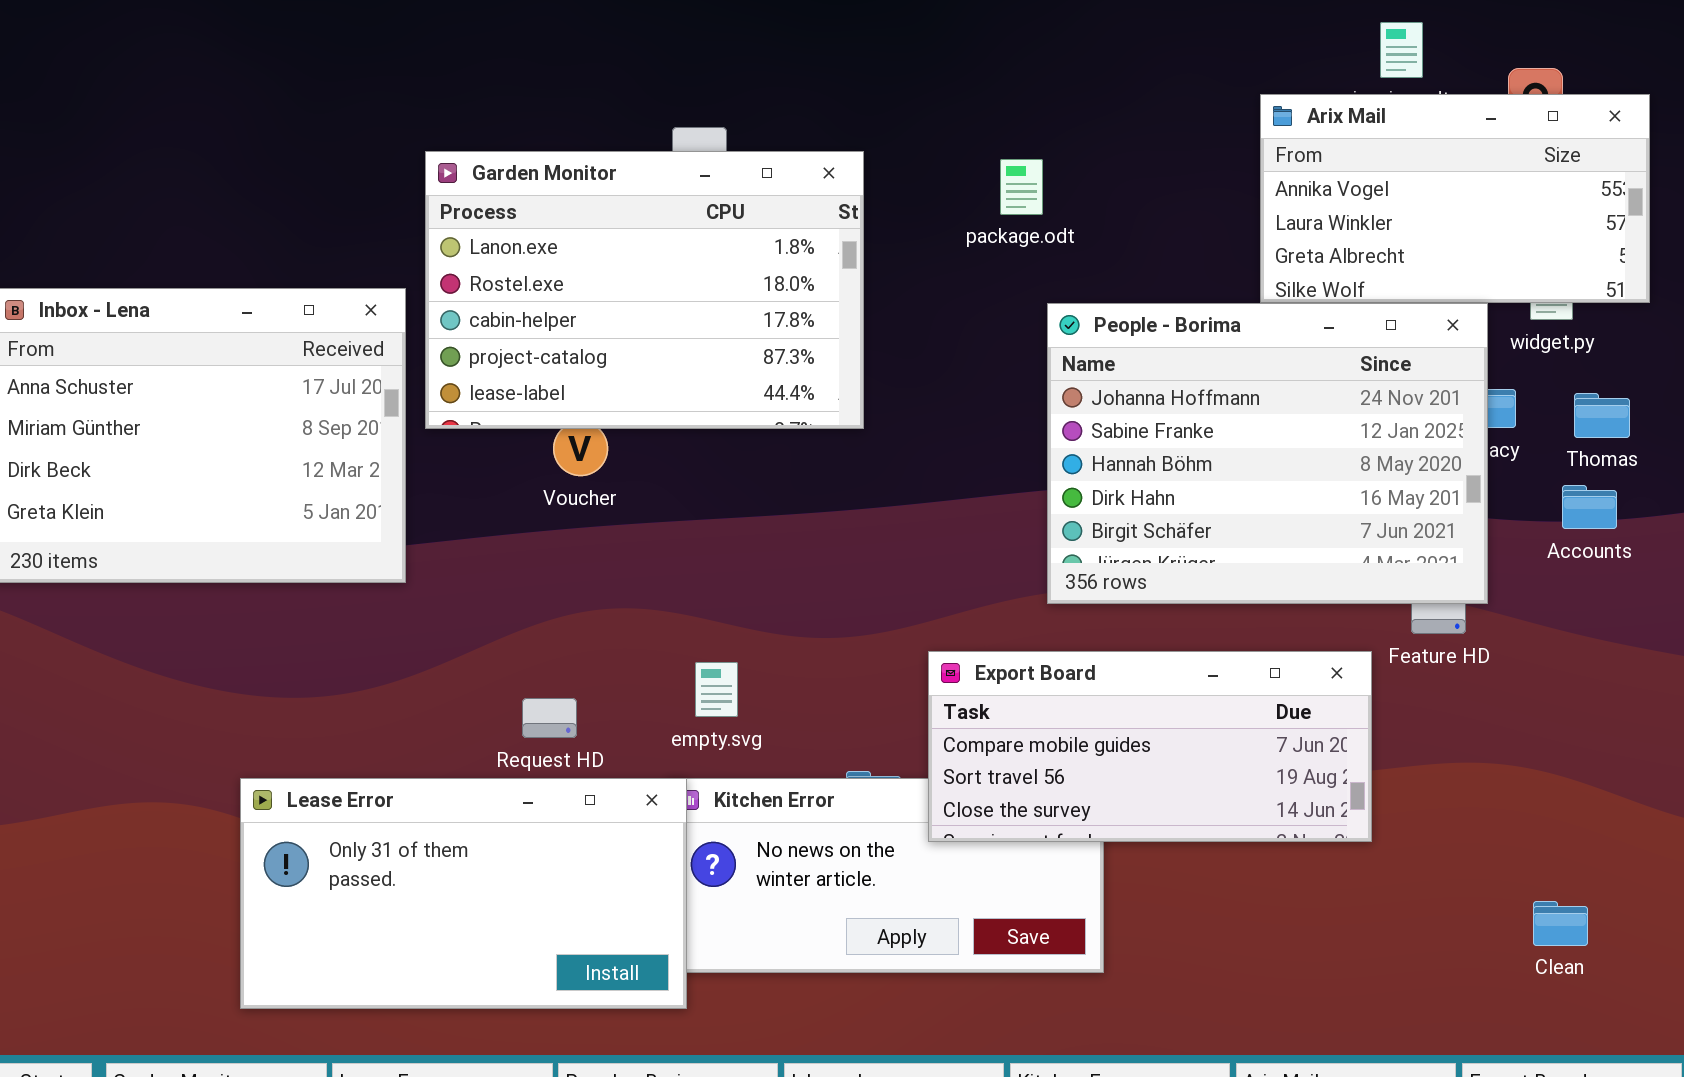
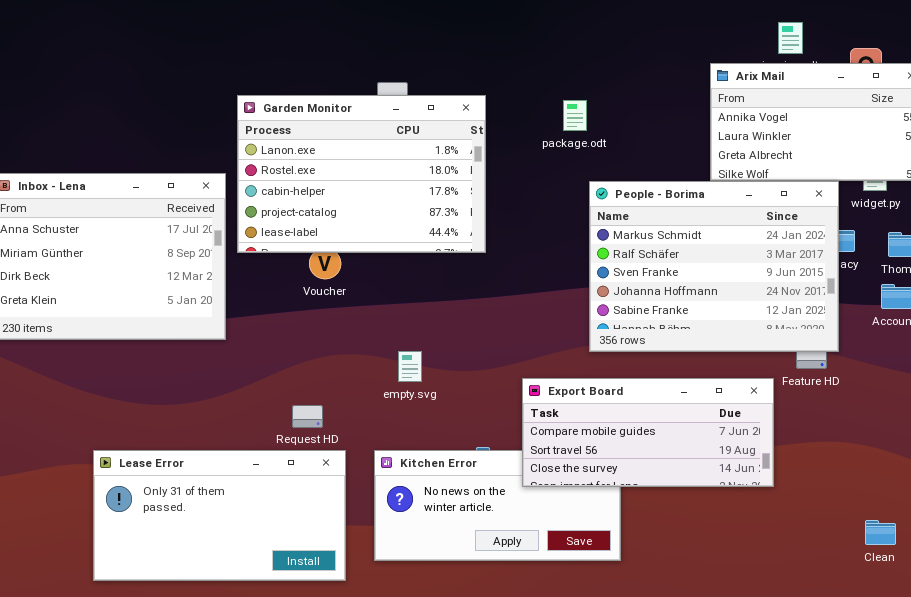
People - Borima: [1047,303,1488,604] -> [589,181,839,352], scrolled up 3 rows
empty.svg: [695,662,738,717] -> [398,351,422,382], moved
Lease Error: [240,778,687,1009] -> [93,450,346,581], moved

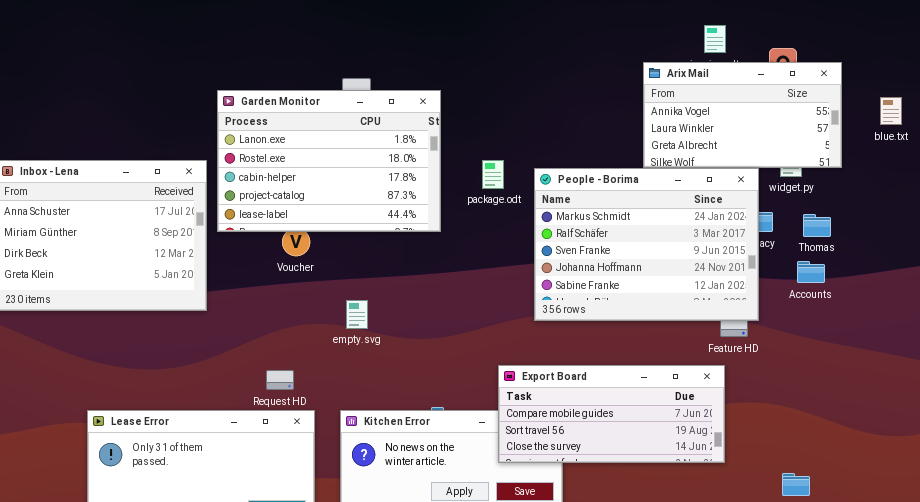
package.odt: [563,100,587,131] -> [482,160,504,189], moved
empty.svg: [398,351,422,382] -> [346,300,368,329], moved
Export Board: [522,378,774,487] -> [498,365,725,463], moved

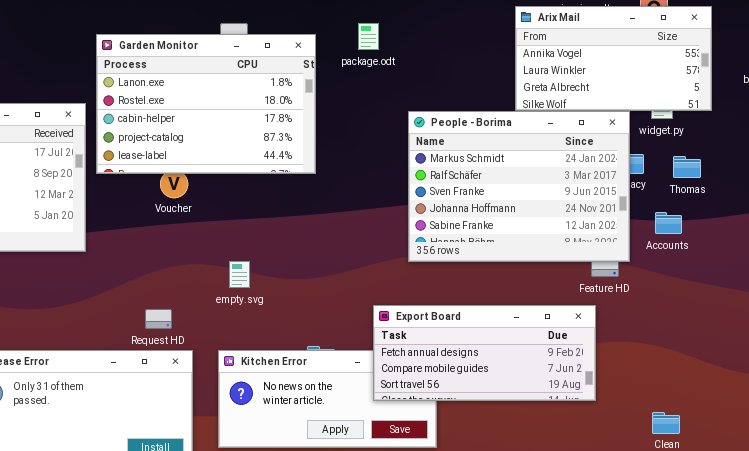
package.odt: [482,160,504,189] -> [358,23,379,50], moved
Accounts: [797,261,825,283] -> [655,212,682,234], moved
empty.svg: [346,300,368,329] -> [229,261,250,288], moved
Export Board: [498,365,725,463] -> [373,305,596,401], scrolled up 1 row

